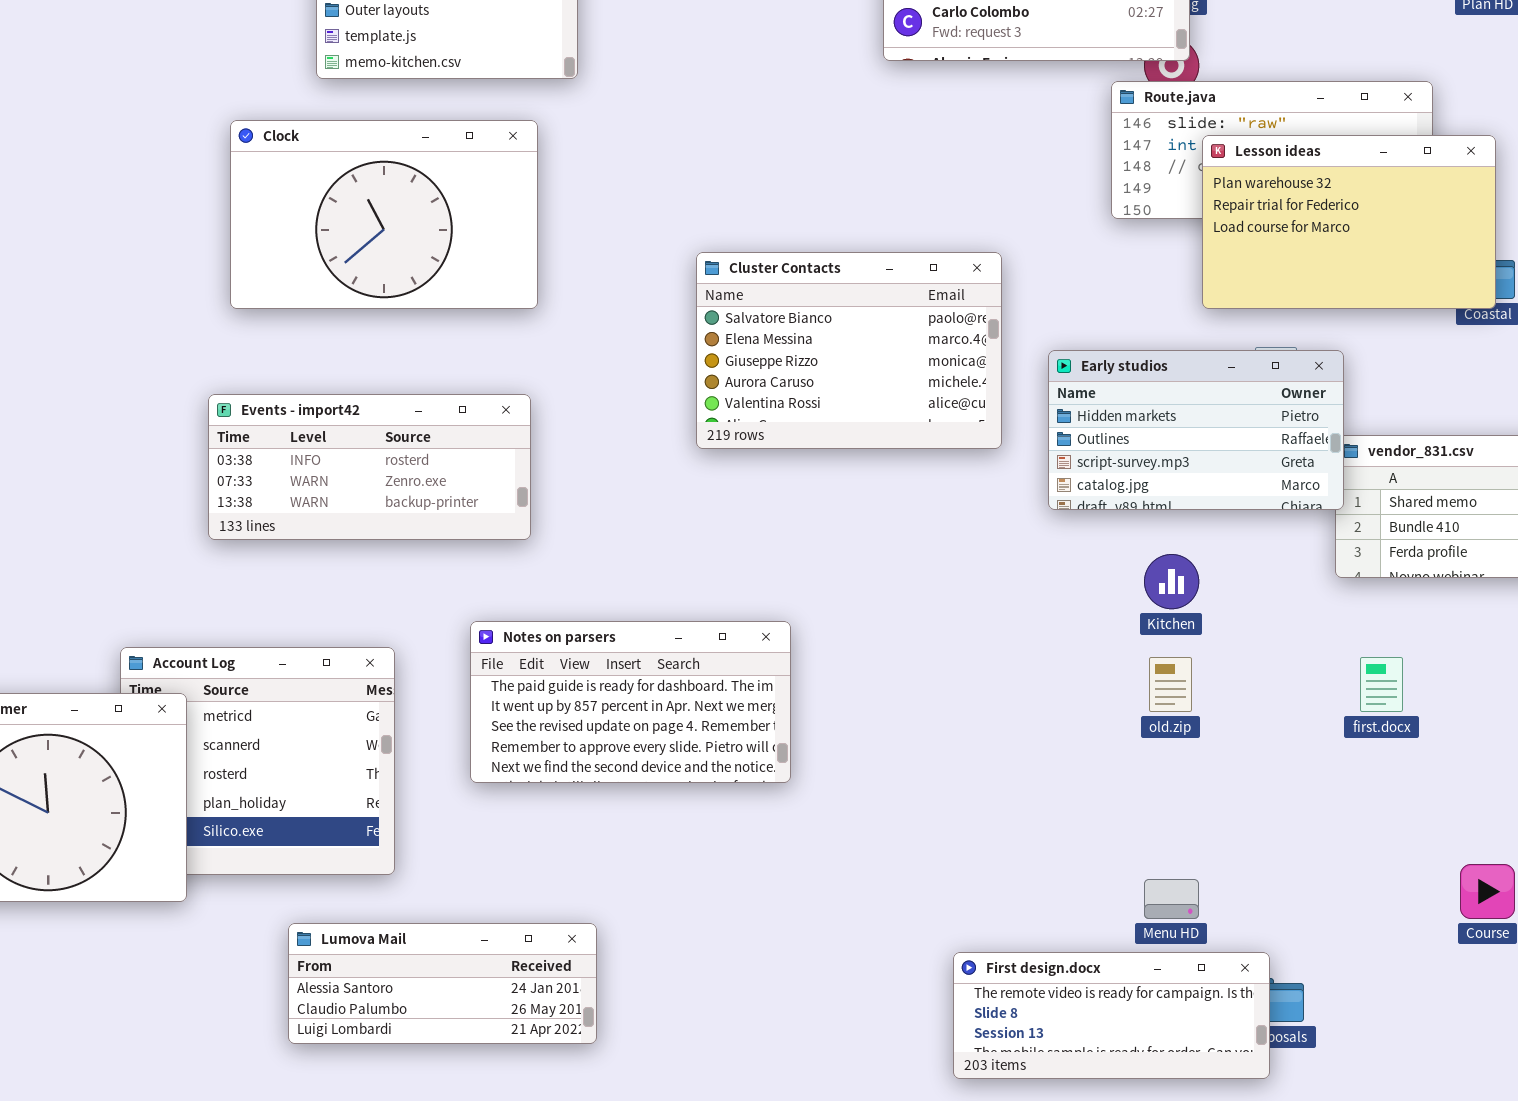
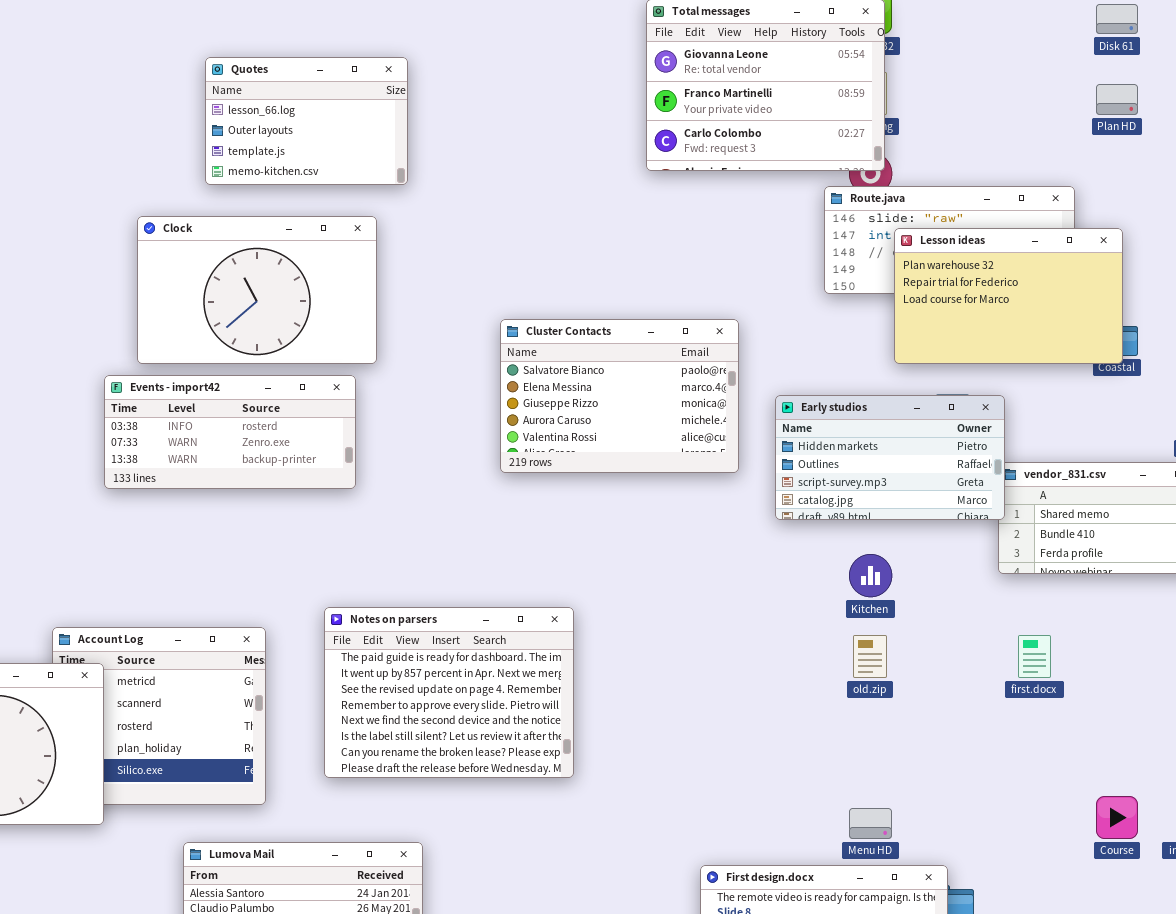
Events - import42: [208,394,531,540] -> [104,375,356,489], moved
Notes on parsers: [470,621,791,783] -> [324,607,574,778], resized

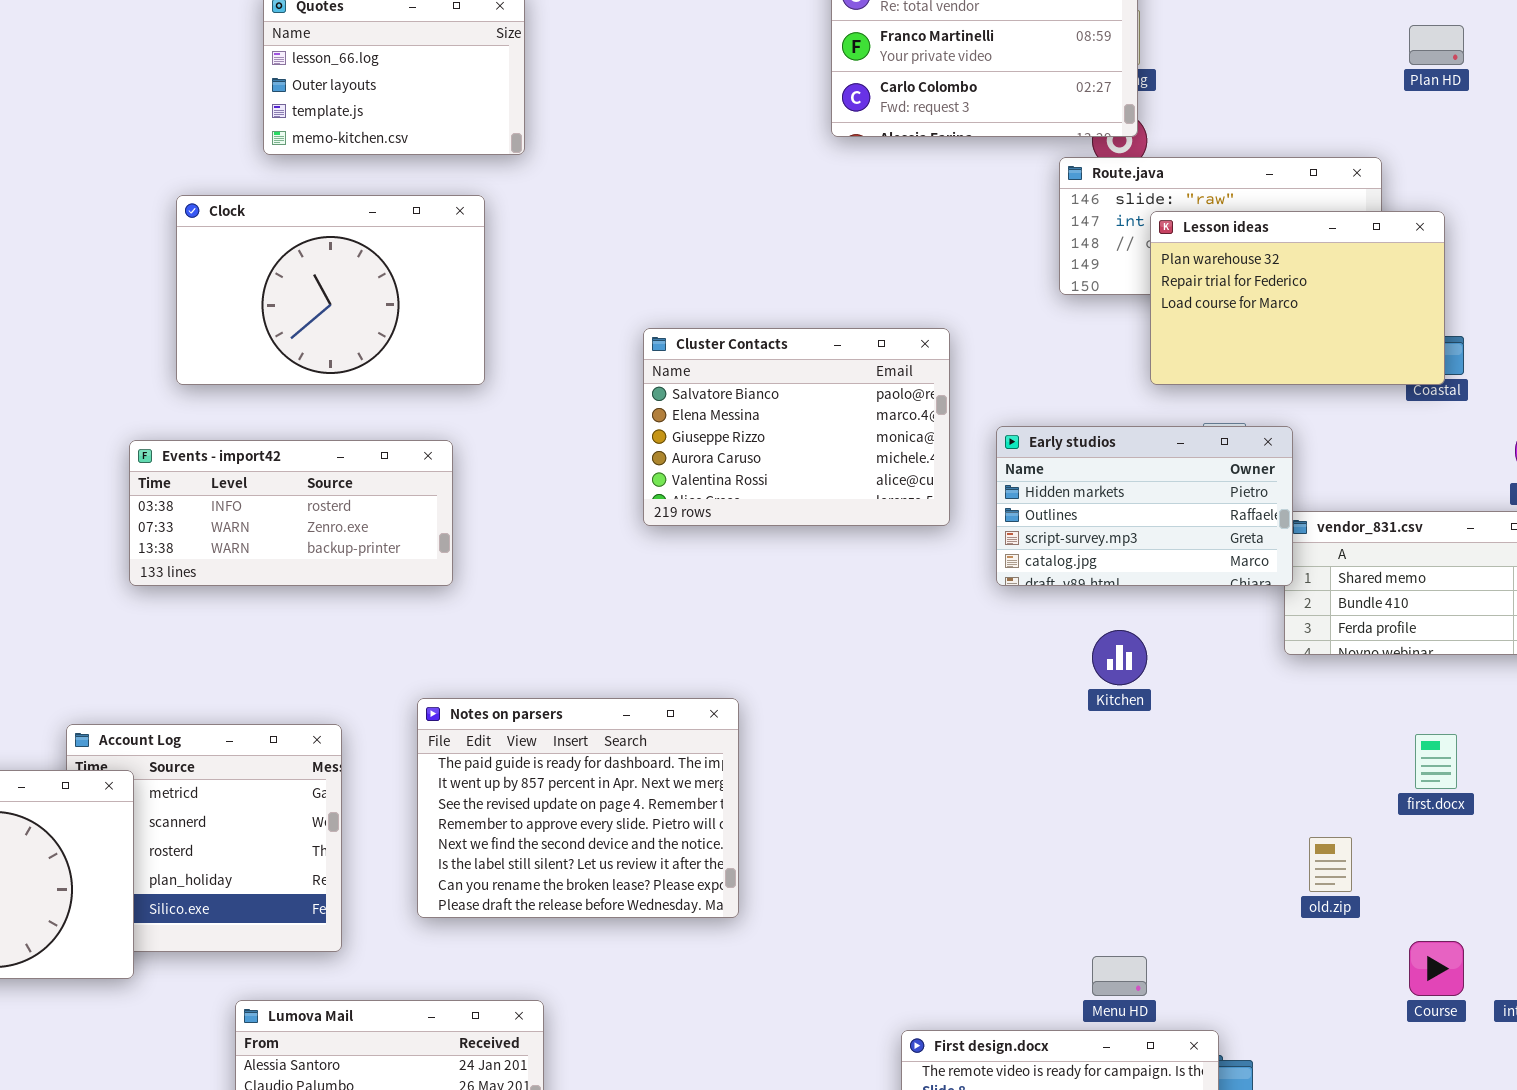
Events - import42: [104,375,356,489] -> [129,440,453,586], moved
old.zip: [853,635,887,678] -> [1309,837,1352,892], moved
first.docx: [1018,635,1051,678] -> [1415,734,1457,789], moved

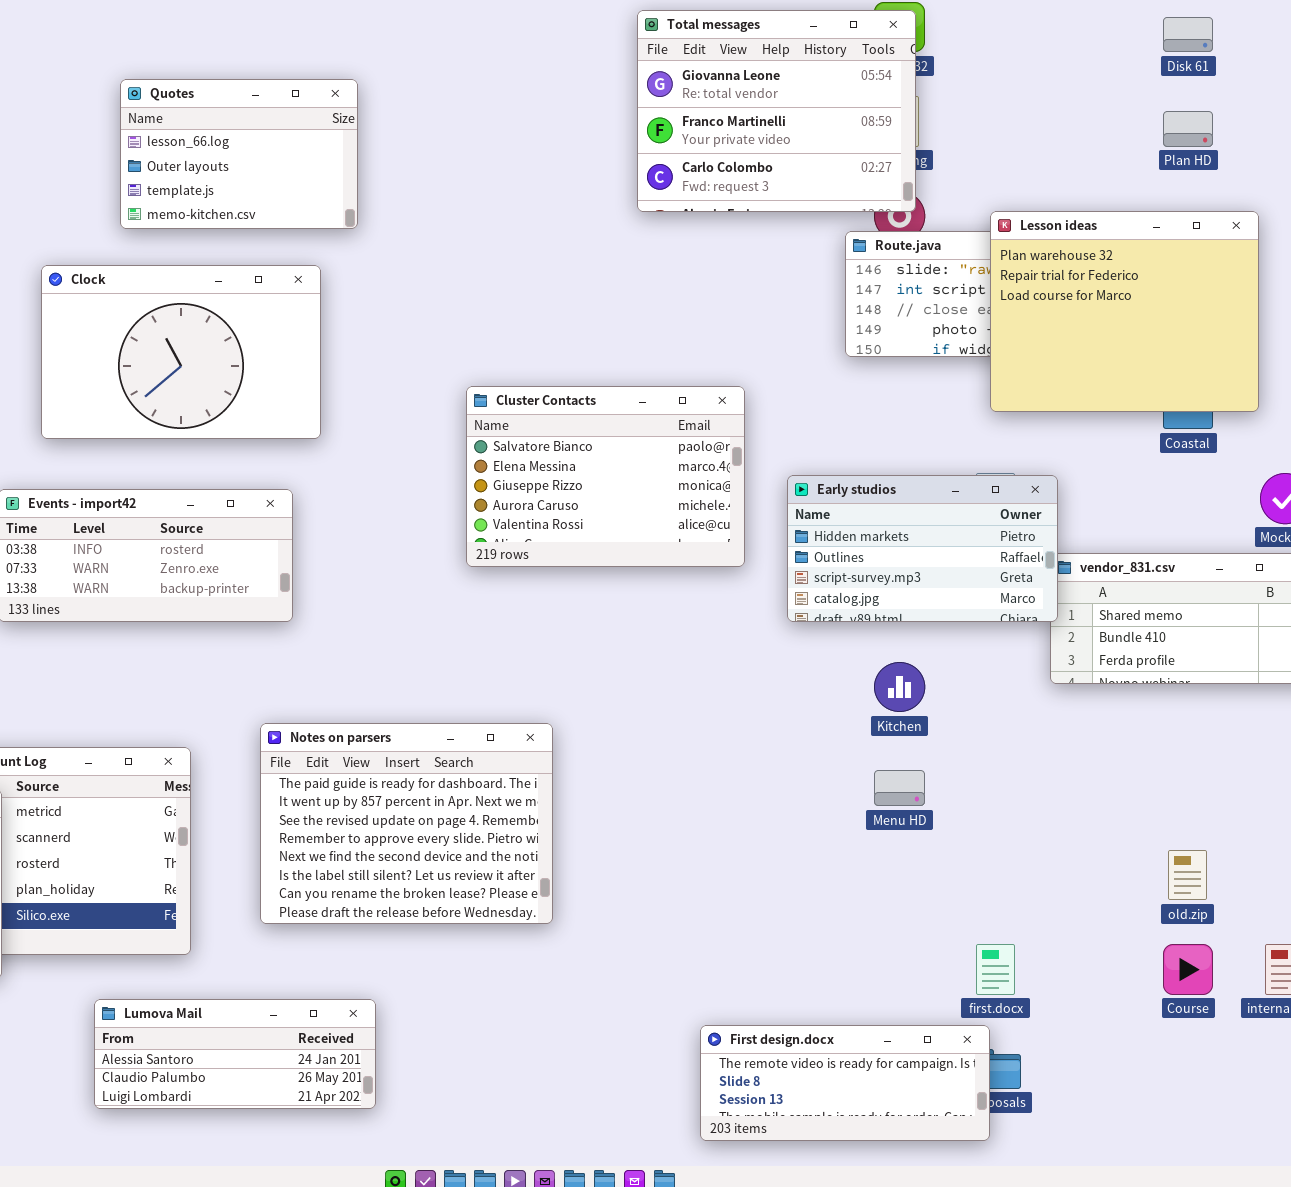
Lesson ideas: [1150,211,1445,385] -> [990,211,1259,412], moved, resized
first.docx: [1415,734,1457,789] -> [976,944,1015,995], moved
old.zip: [1309,837,1352,892] -> [1168,850,1207,900], moved
Menu HD: [1092,956,1147,996] -> [874,770,925,806], moved

